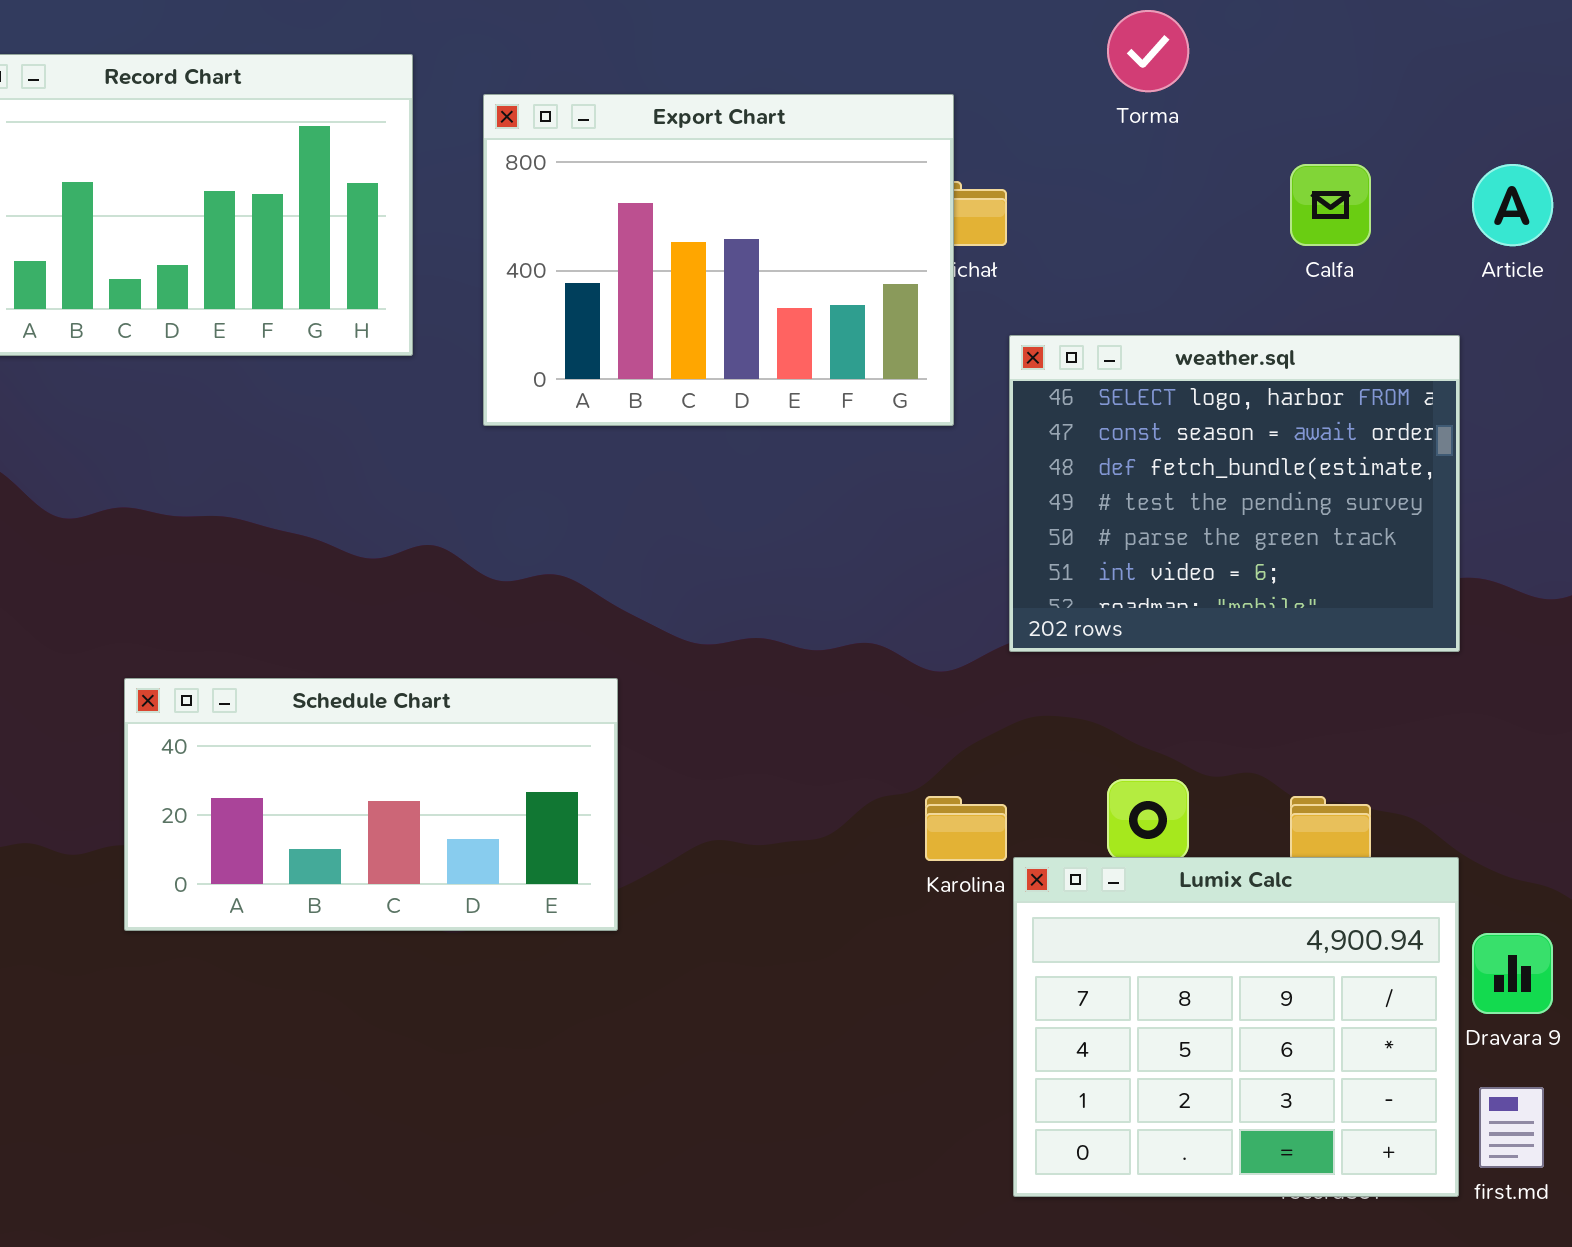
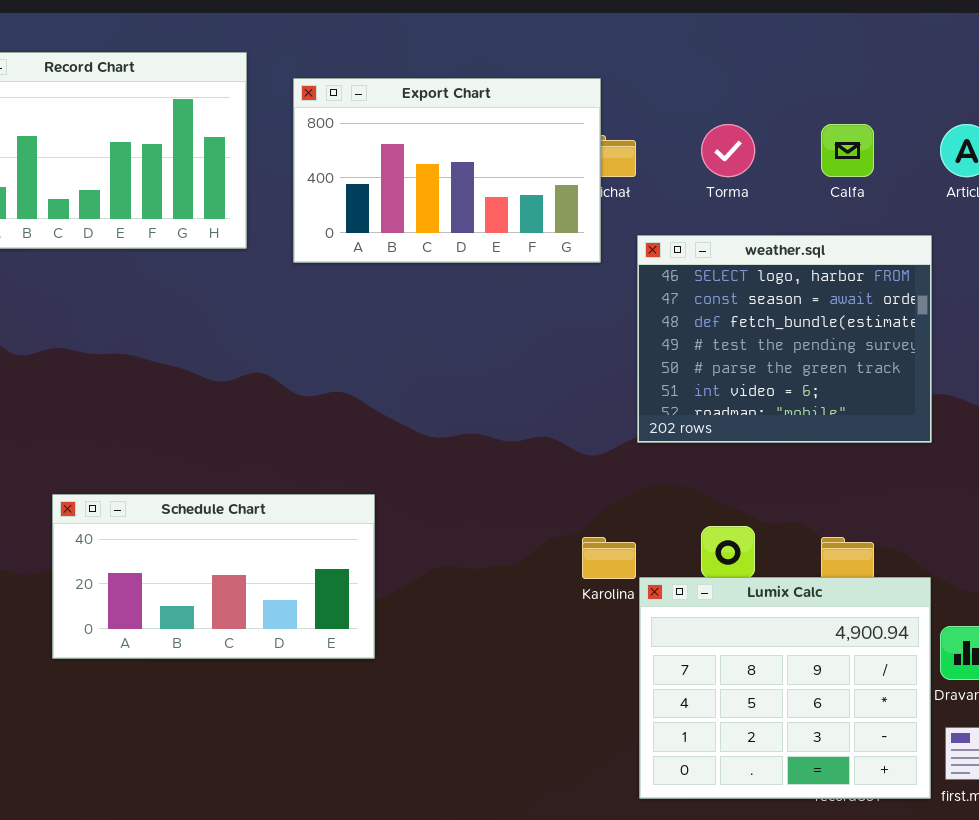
Torma: [1107,10,1189,92] -> [701,124,755,177], moved
Export Chart: [483,94,954,426] -> [293,78,601,263], resized
Schedule Chart: [124,678,618,931] -> [52,494,375,659], moved

